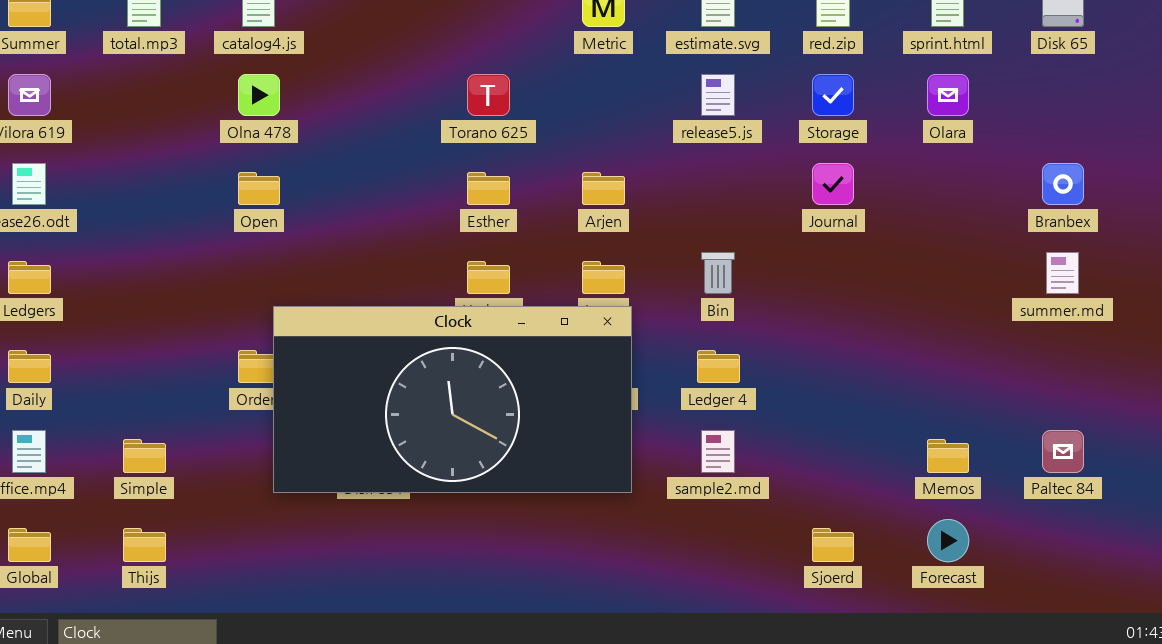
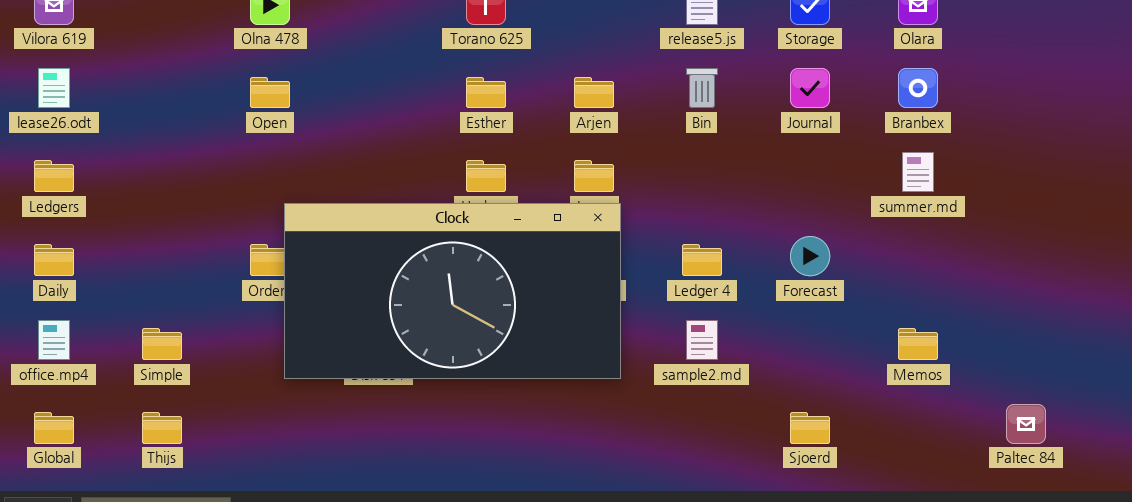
Branbex: [1042,163,1084,205] -> [898,68,938,108], moved
Bin: [701,252,735,294] -> [686,68,718,108], moved
summer.md: [1046,252,1079,294] -> [902,152,934,192], moved
Paltec 84: [1042,430,1084,473] -> [1006,404,1046,444], moved
Forecast: [927,519,969,562] -> [790,236,830,276], moved

